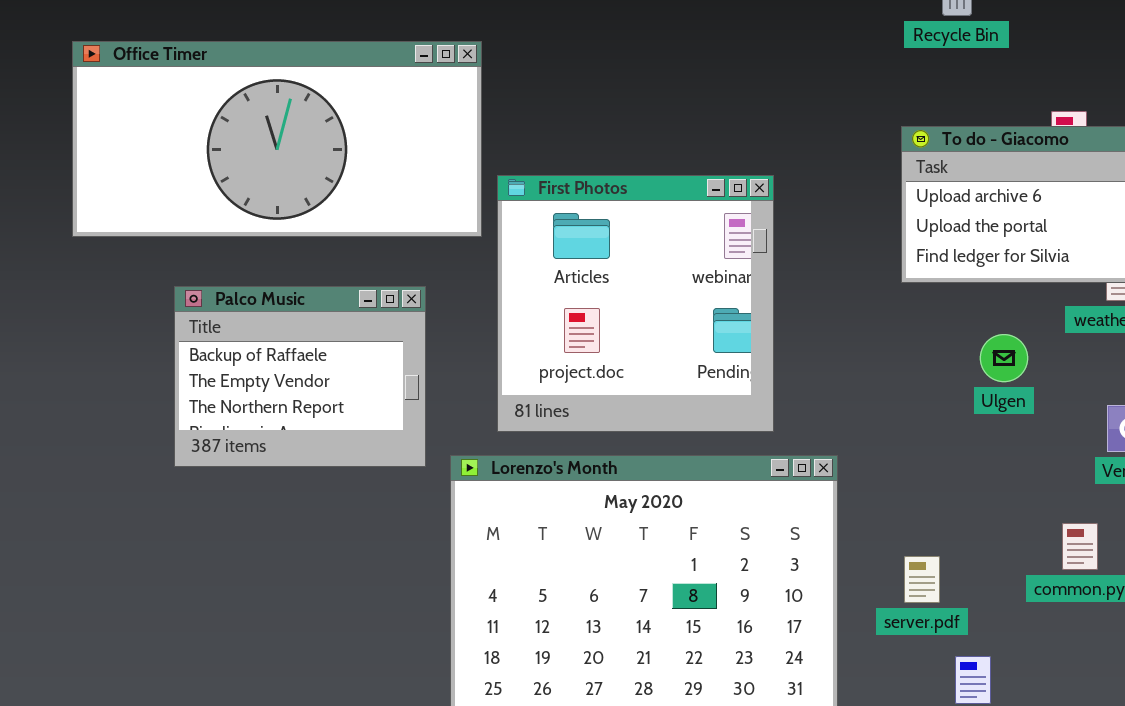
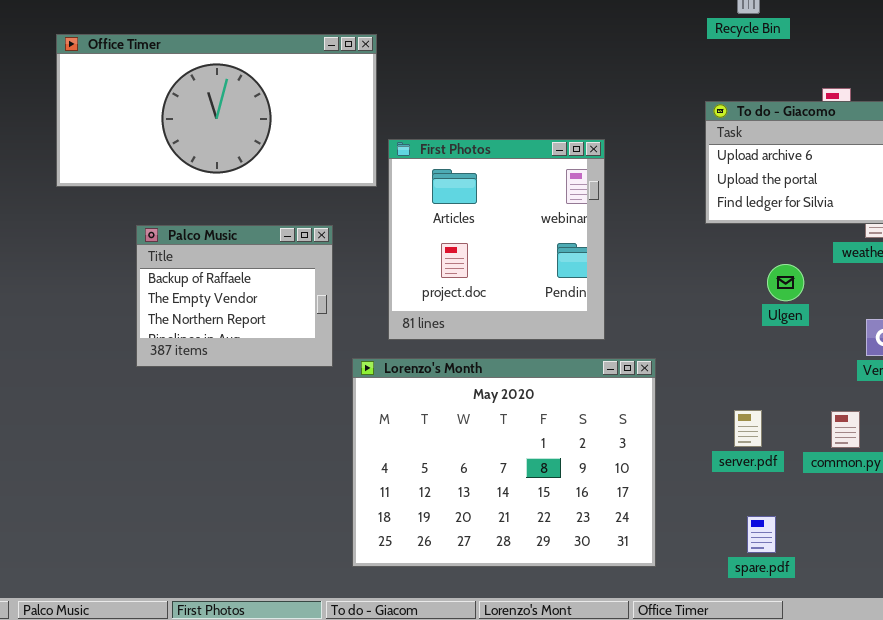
server.pdf: [904,556,940,603] -> [734,410,762,447], moved

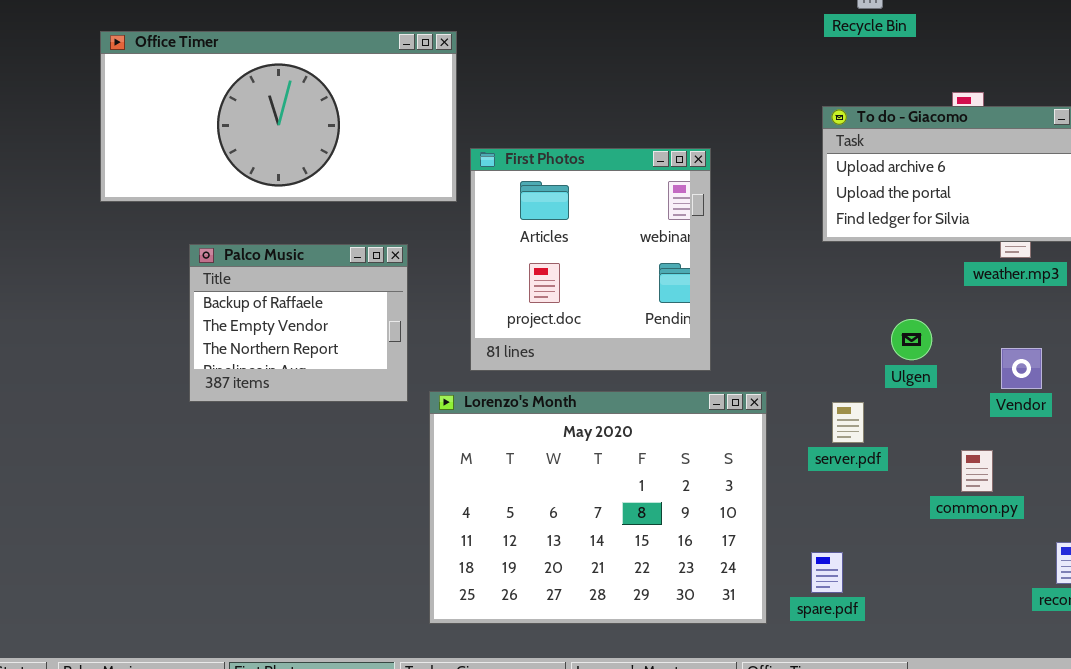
Ulgen: [767,264,804,301] -> [891,319,932,360], moved
server.pdf: [734,410,762,447] -> [832,402,864,443], moved
spare.pdf: [747,516,776,553] -> [811,552,843,593], moved

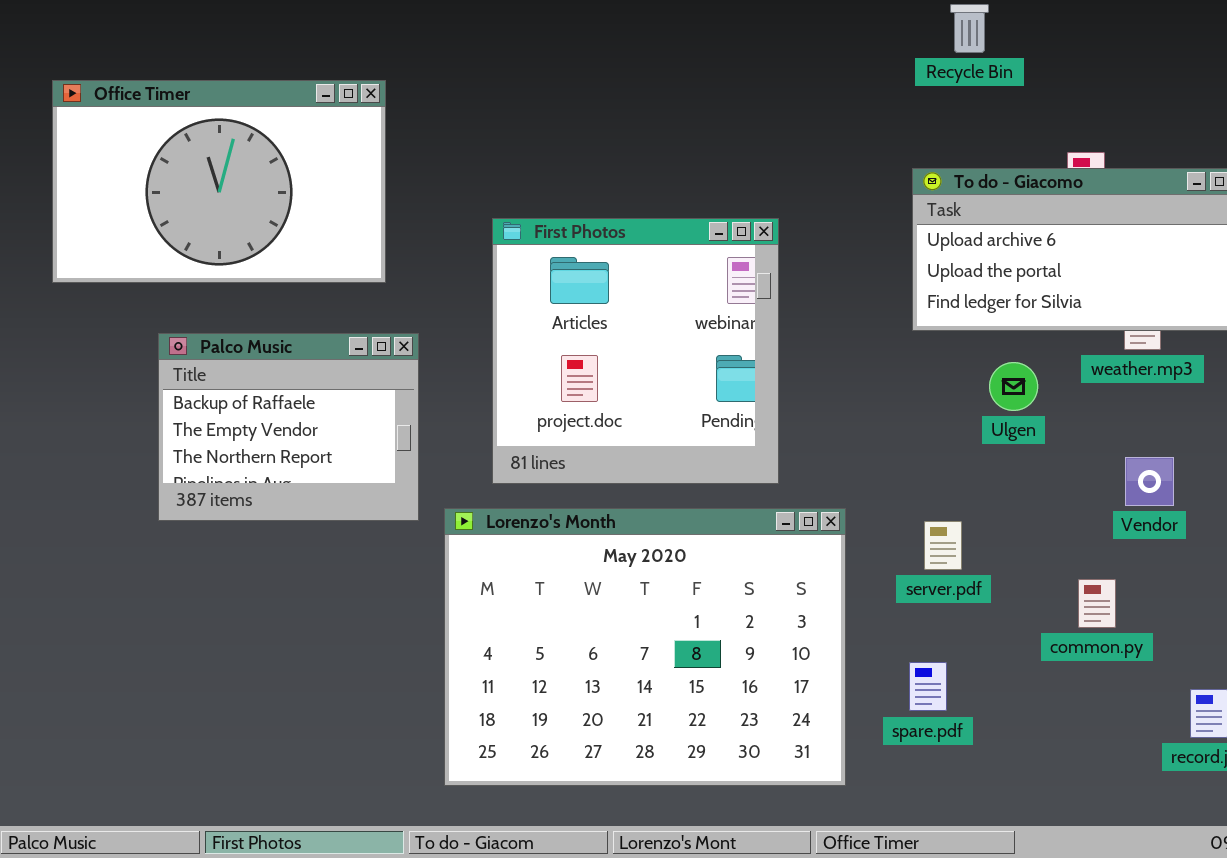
Office Timer: [100,31,457,202] -> [52,80,386,283], resized
Ulgen: [891,319,932,360] -> [989,362,1038,411], moved
spare.pdf: [811,552,843,593] -> [909,662,947,711], moved

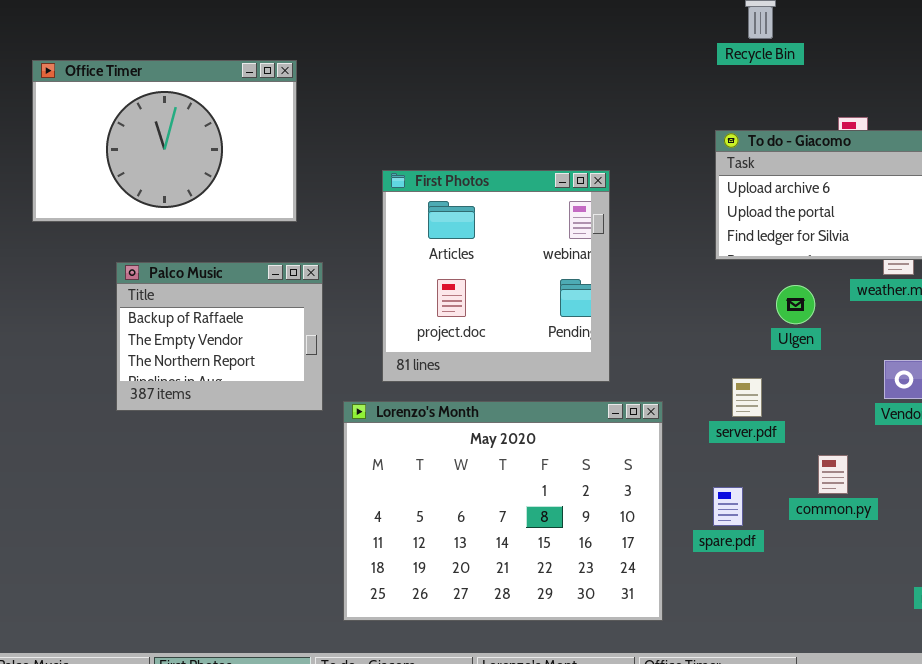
server.pdf: [924,521,962,570] -> [732,378,762,417], moved
common.py: [1078,579,1116,628] -> [818,455,848,494], moved
spare.pdf: [909,662,947,711] -> [713,487,743,526], moved

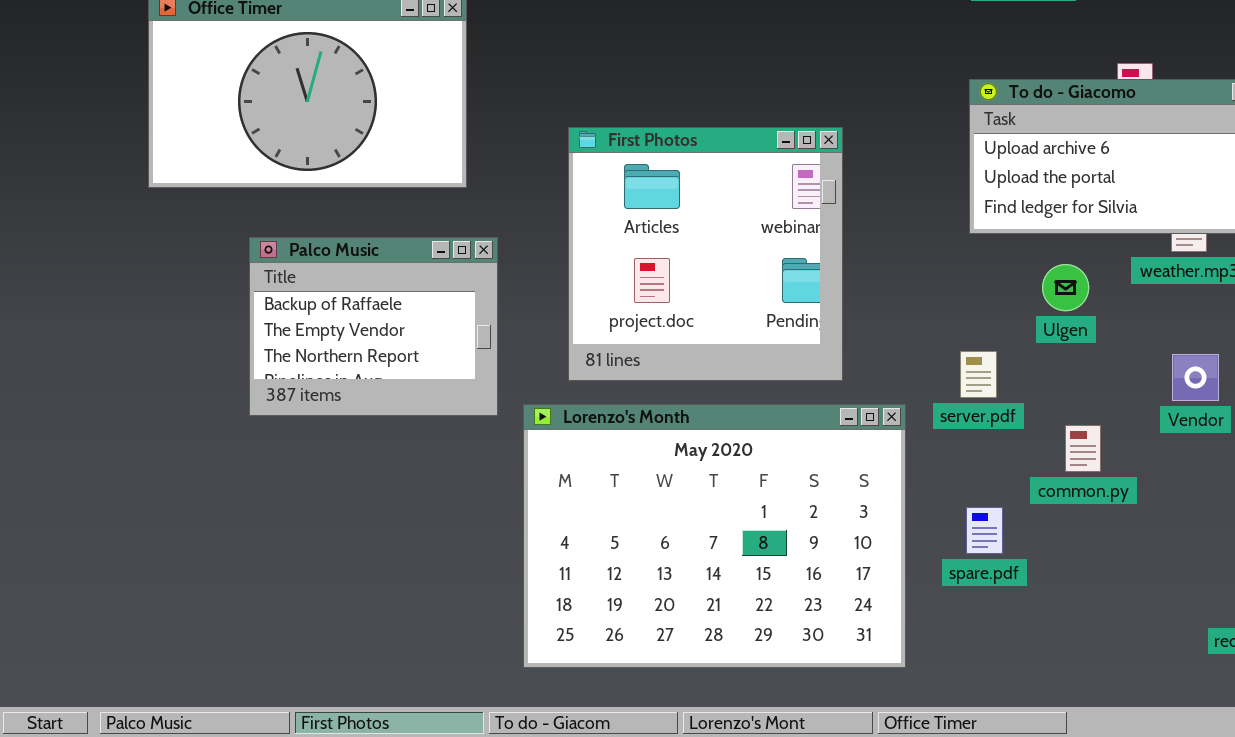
server.pdf: [732,378,762,417] -> [960,351,997,398], moved
common.py: [818,455,848,494] -> [1065,425,1101,472], moved

